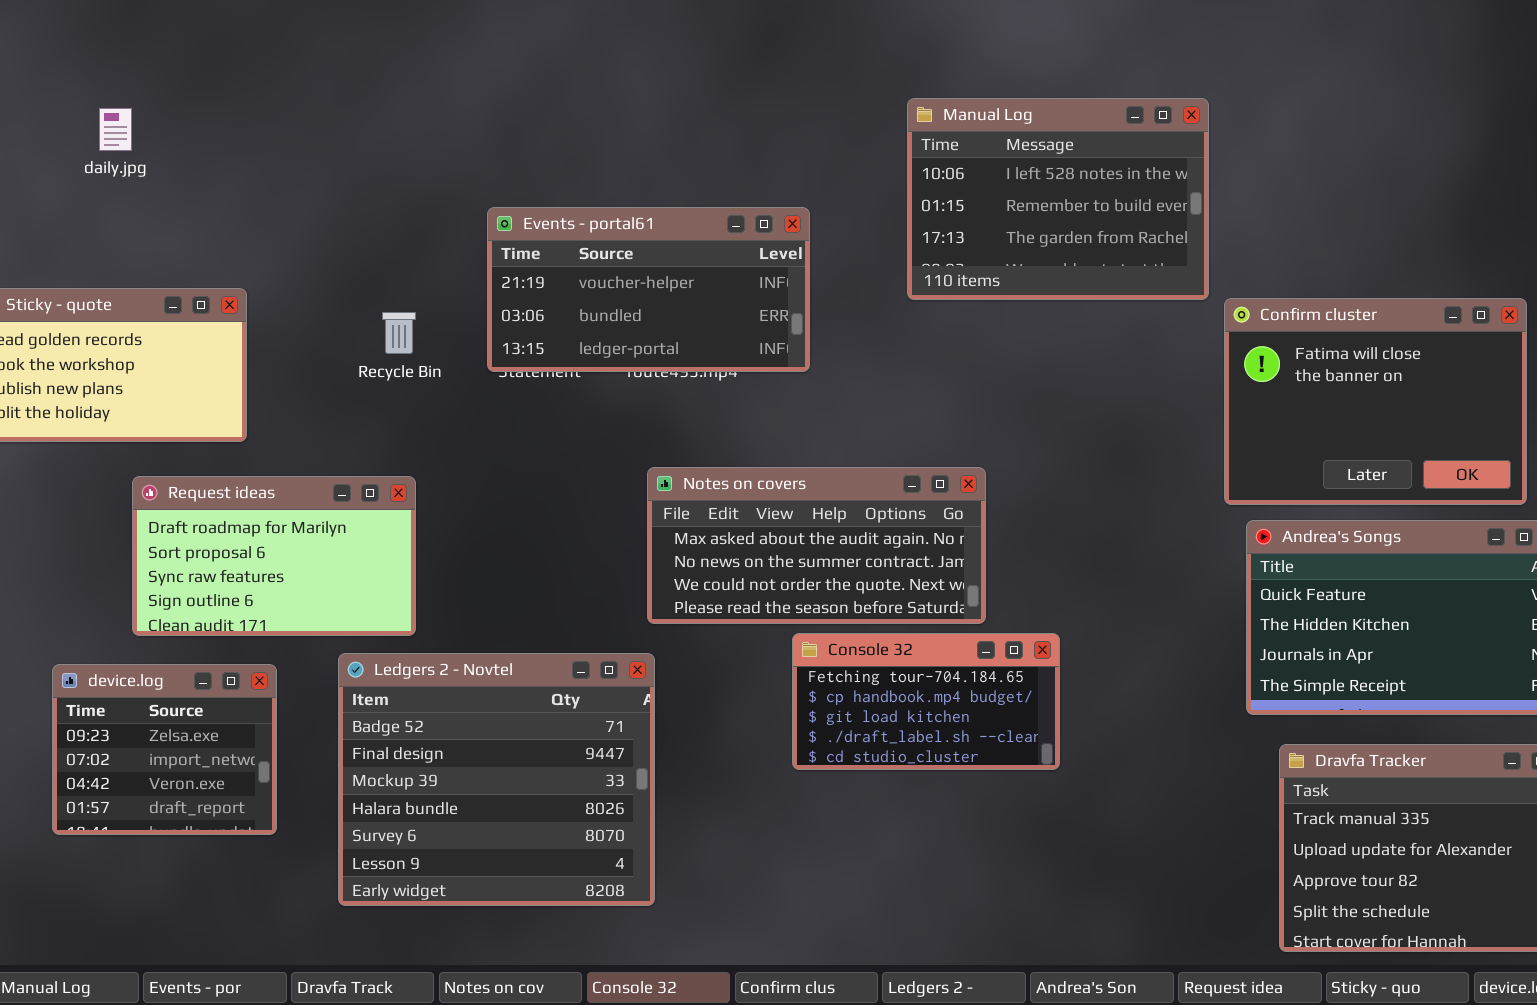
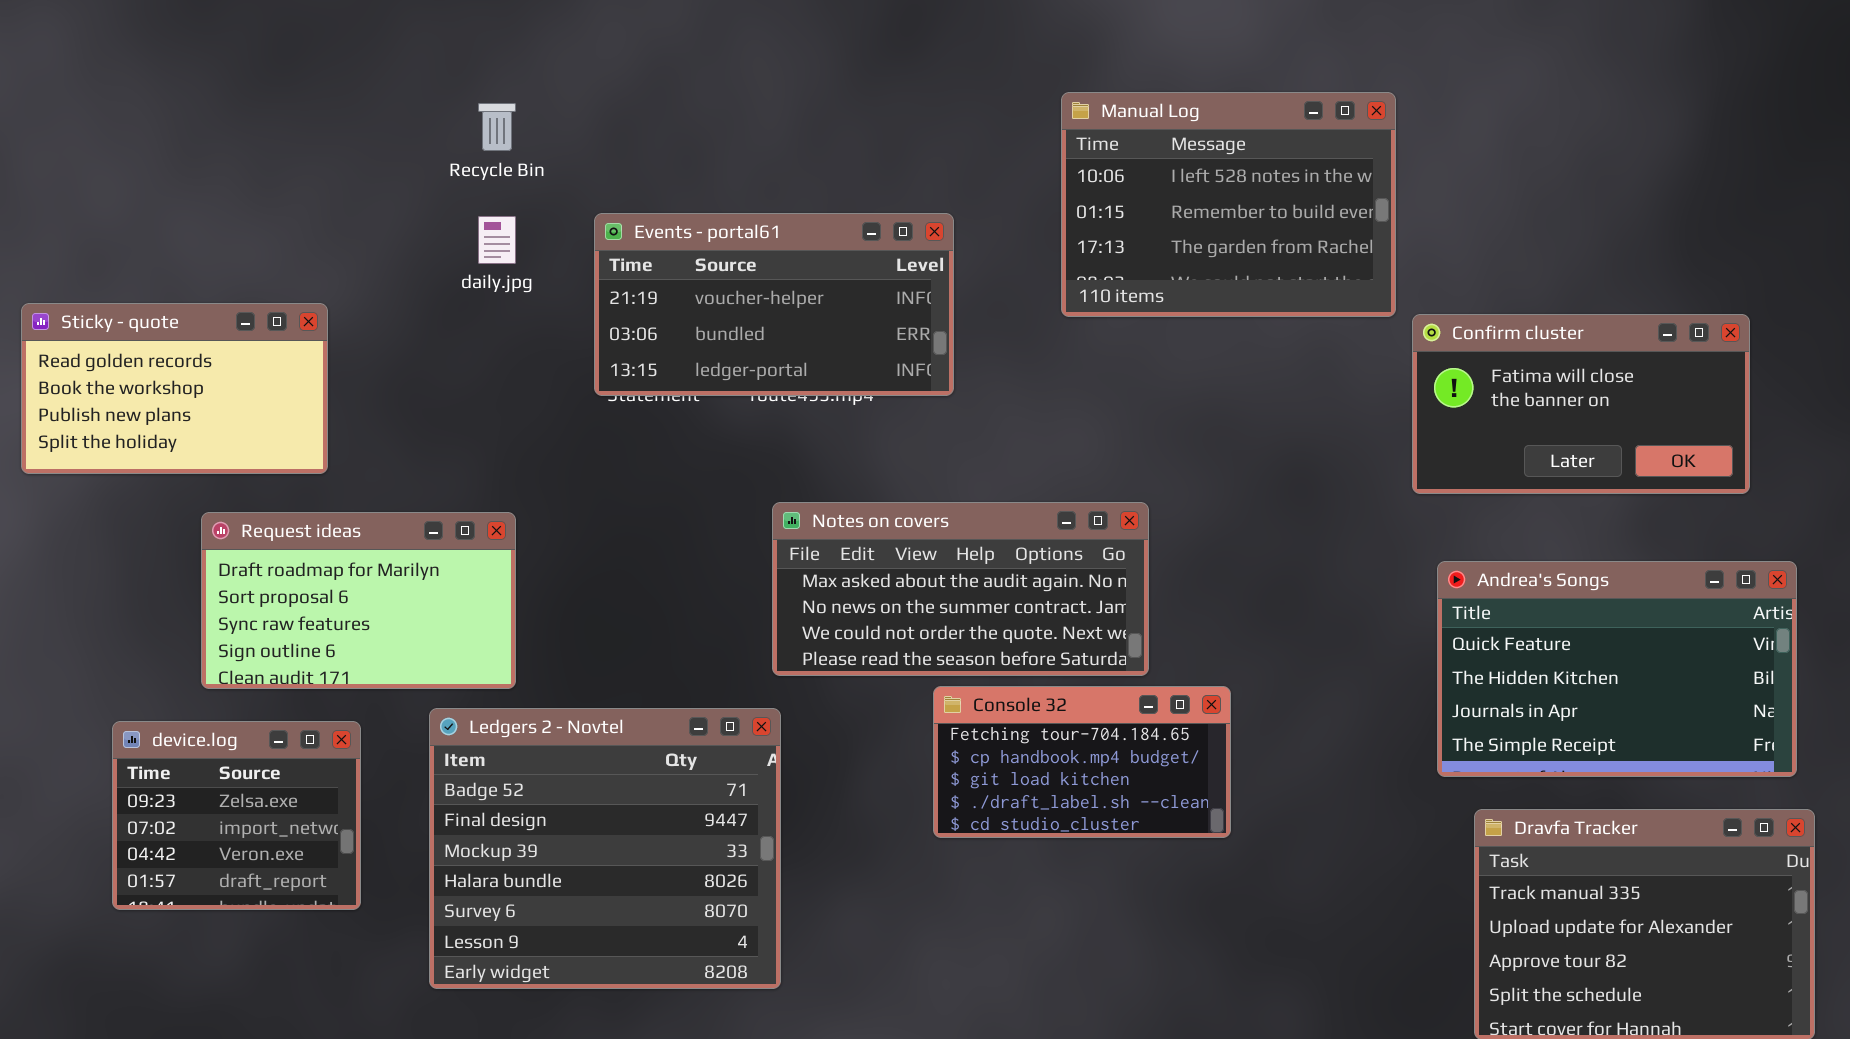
daily.jpg: [99,108,132,151] -> [478,216,516,264], moved
Confirm cluster: [1224,298,1527,505] -> [1412,314,1750,494], resized
Recycle Bin: [382,312,416,354] -> [478,103,516,151], moved

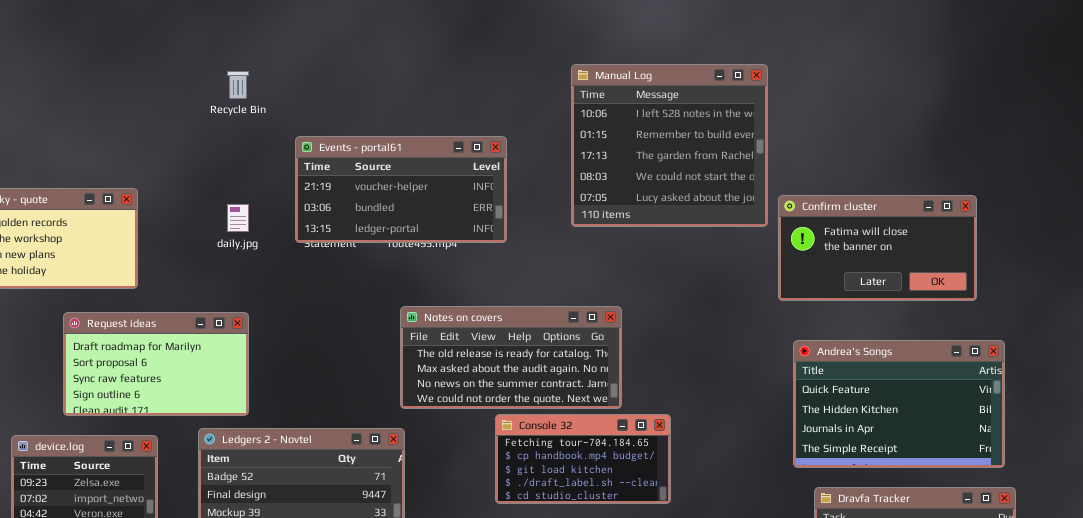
Manual Log: [1061,92,1396,317] -> [571,64,768,227], resized
daily.jpg: [478,216,516,264] -> [227,204,249,232], moved
Notes on covers: [772,502,1149,676] -> [400,306,622,409], scrolled up 1 row

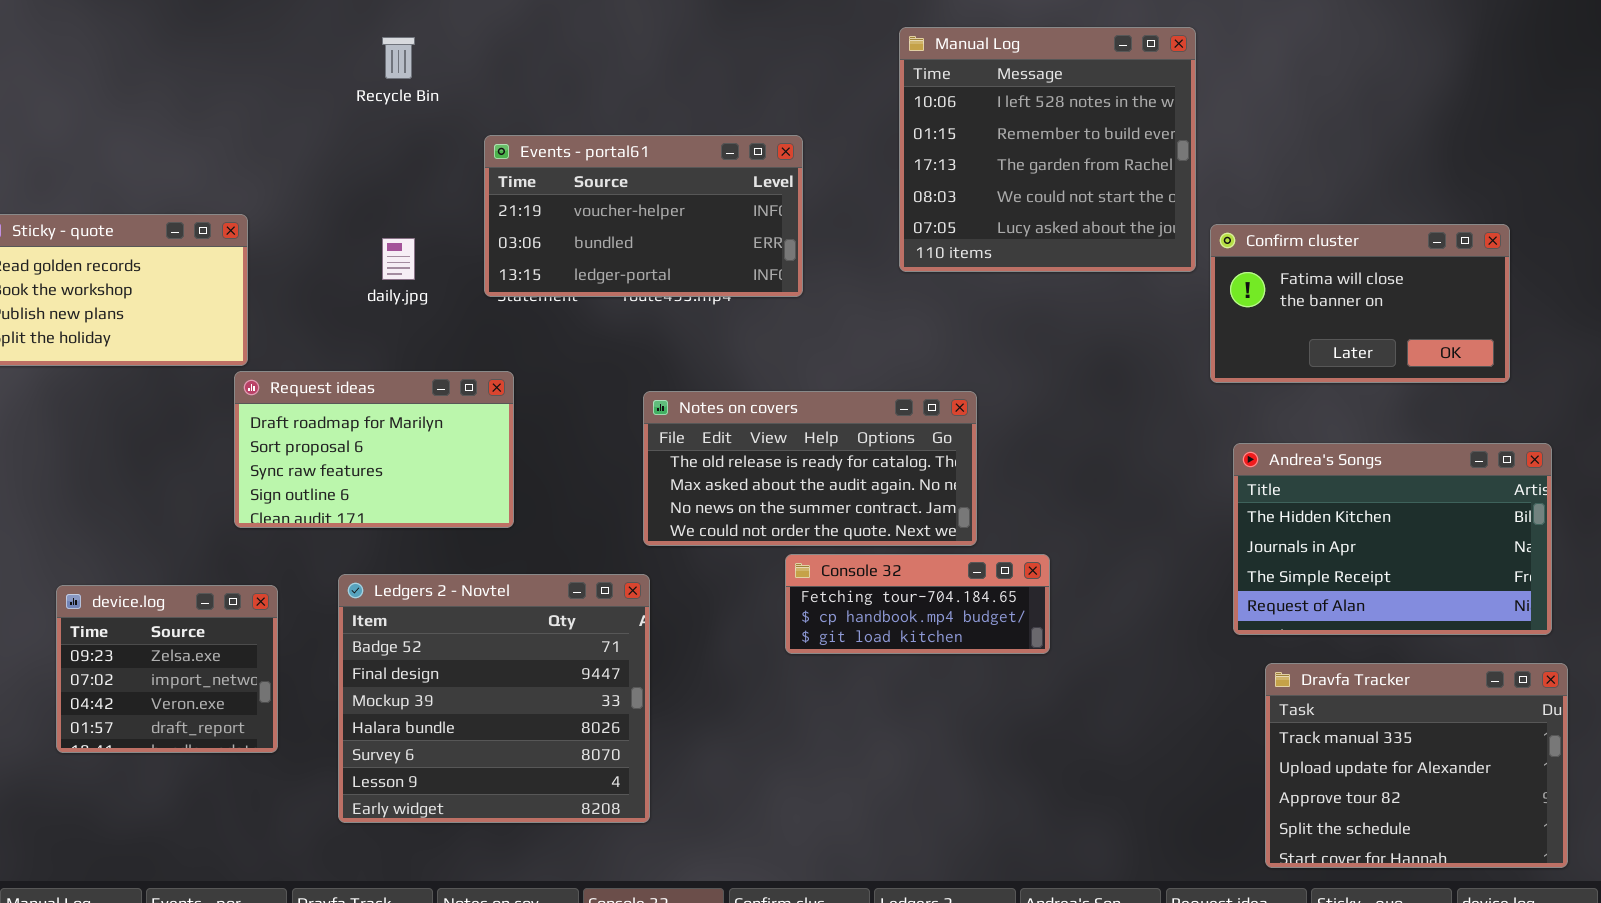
Request ideas: [63,312,249,416] -> [234,371,514,528], moved
Andrea's Songs: [793,340,1005,468] -> [1233,443,1552,635], scrolled down 1 row
Console 32: [495,414,671,504] -> [785,554,1050,654], resized

